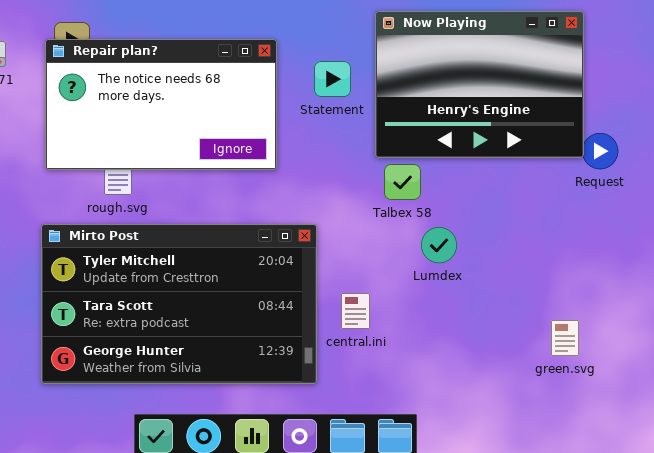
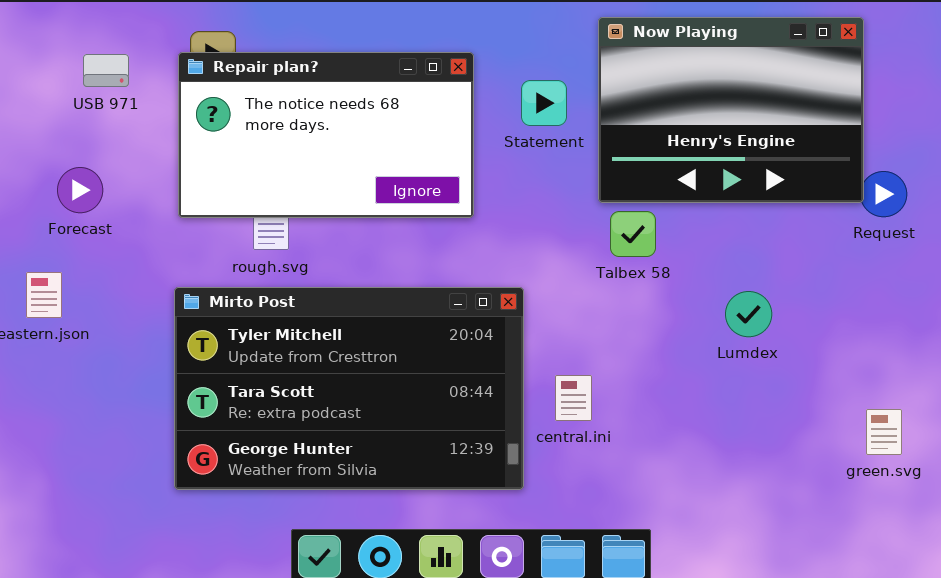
Lumdex: [421,227,457,263] -> [725,291,772,337], moved
green.svg: [551,320,579,356] -> [866,409,902,455], moved

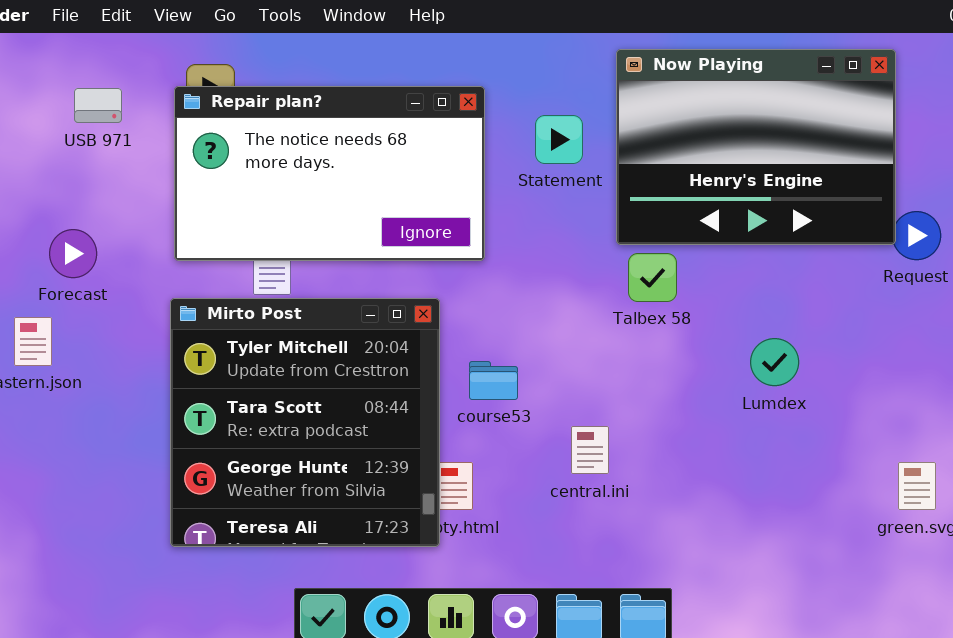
Forecast: [57,167,103,213] -> [49,229,97,278], moved
Mirto Post: [174,287,524,490] -> [170,298,440,547], resized

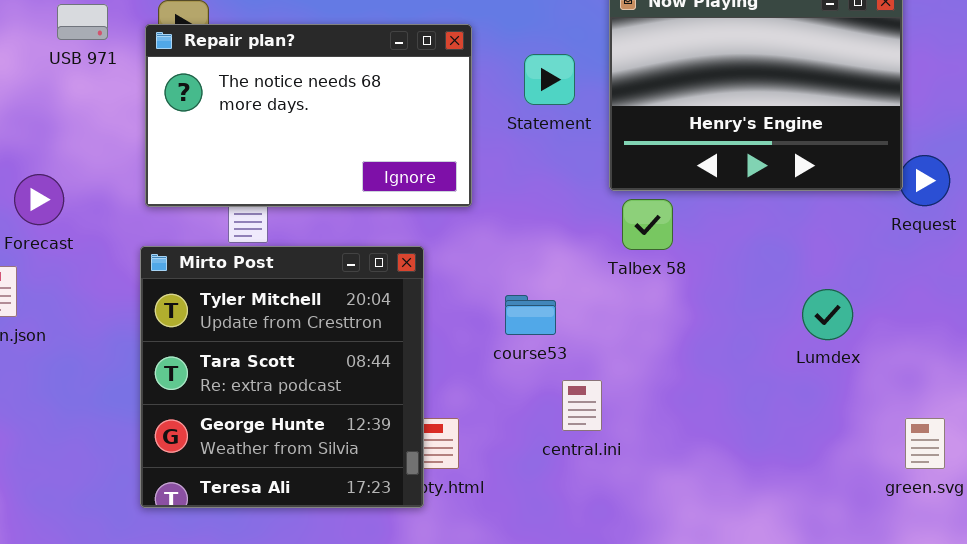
USB 971: [74,88,122,123] -> [57,4,108,40], moved
Lumdex: [750,338,799,386] -> [802,289,853,340], moved
course53: [469,361,518,400] -> [505,295,556,335], moved

